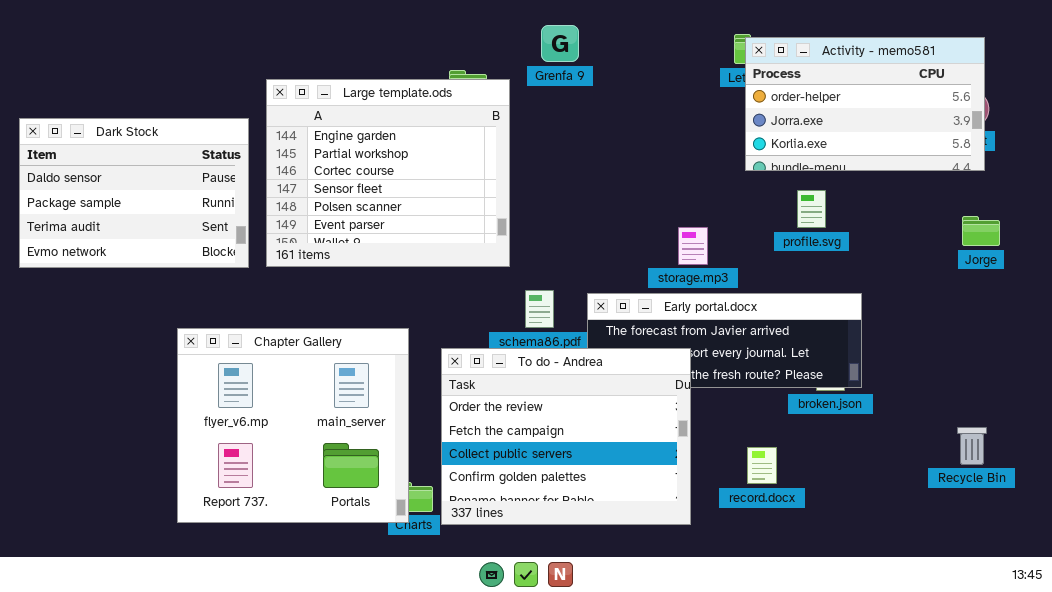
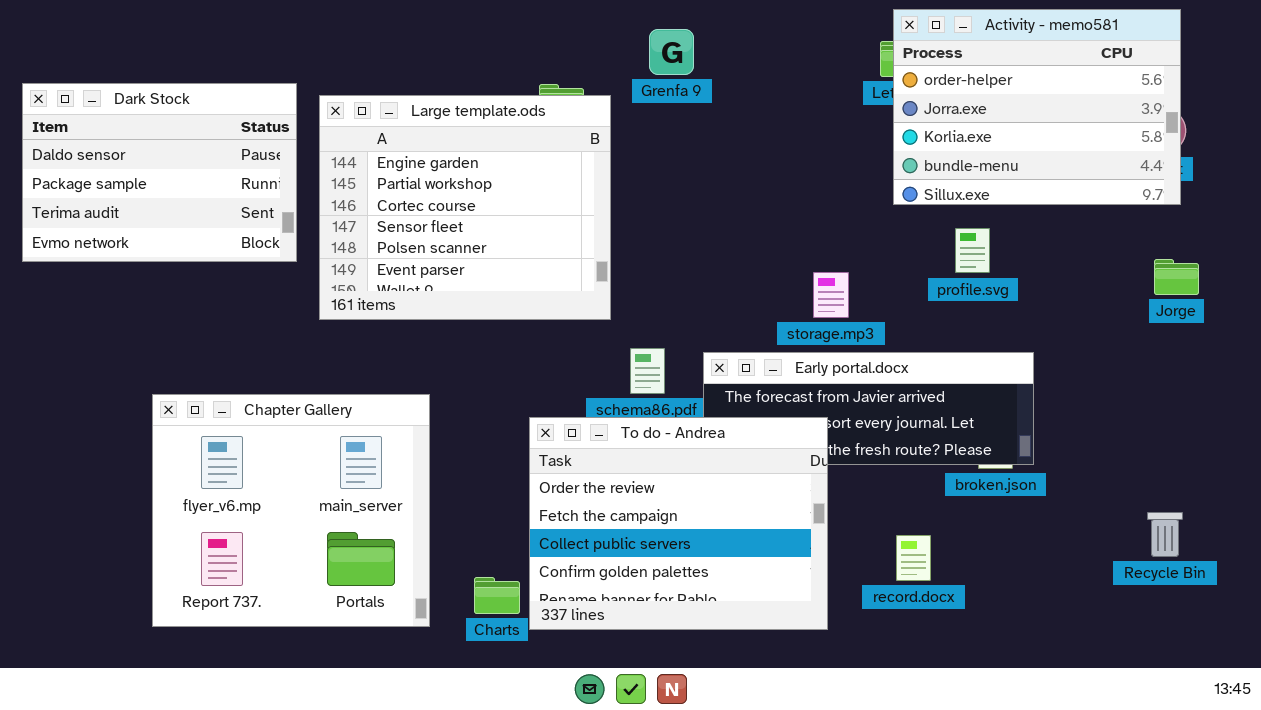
Activity - memo581: [745,37,985,171] -> [893,9,1181,205], resized
Dark Stock: [19,118,249,268] -> [22,83,297,262], moved
Chapter Gallery: [177,328,409,523] -> [152,394,430,627], moved

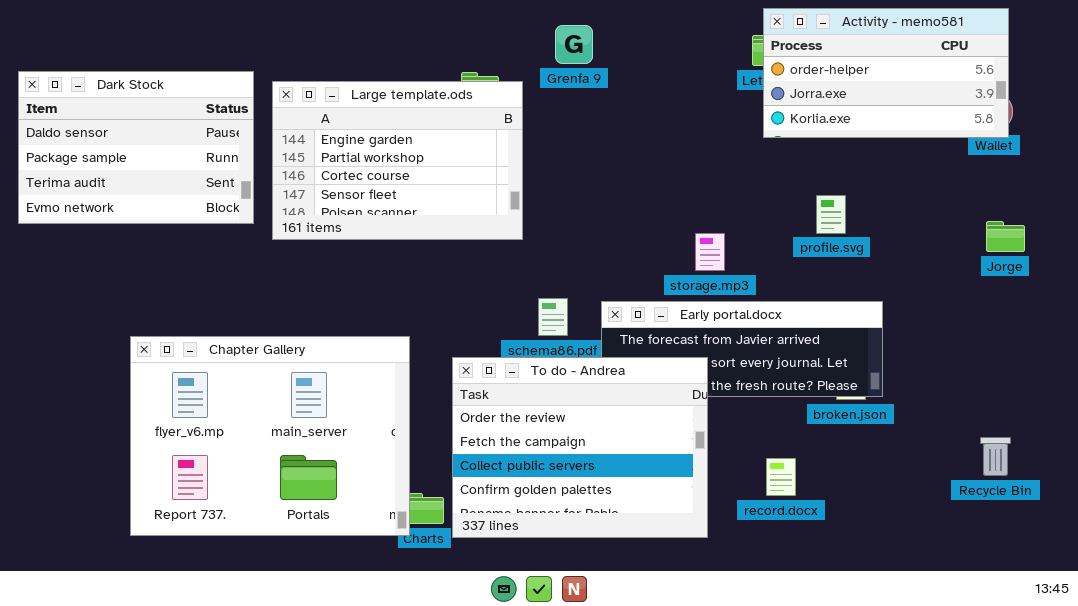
Activity - memo581: [893,9,1181,205] -> [763,8,1009,138], resized
Large template.ods: [319,95,611,320] -> [272,81,523,240], resized
Chapter Gallery: [152,394,430,627] -> [130,336,410,536], resized

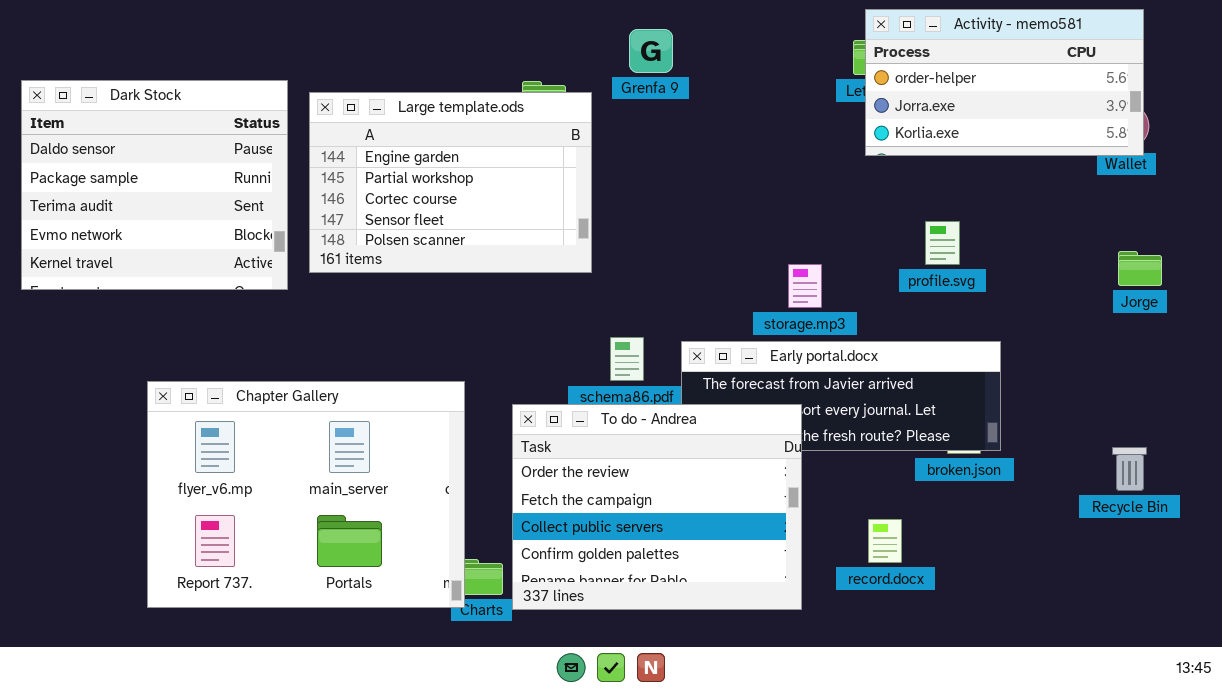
Dark Stock: [18,71,254,224] -> [21,80,288,290], resized
Recycle Bin: [980,437,1011,476] -> [1112,447,1147,491], moved

